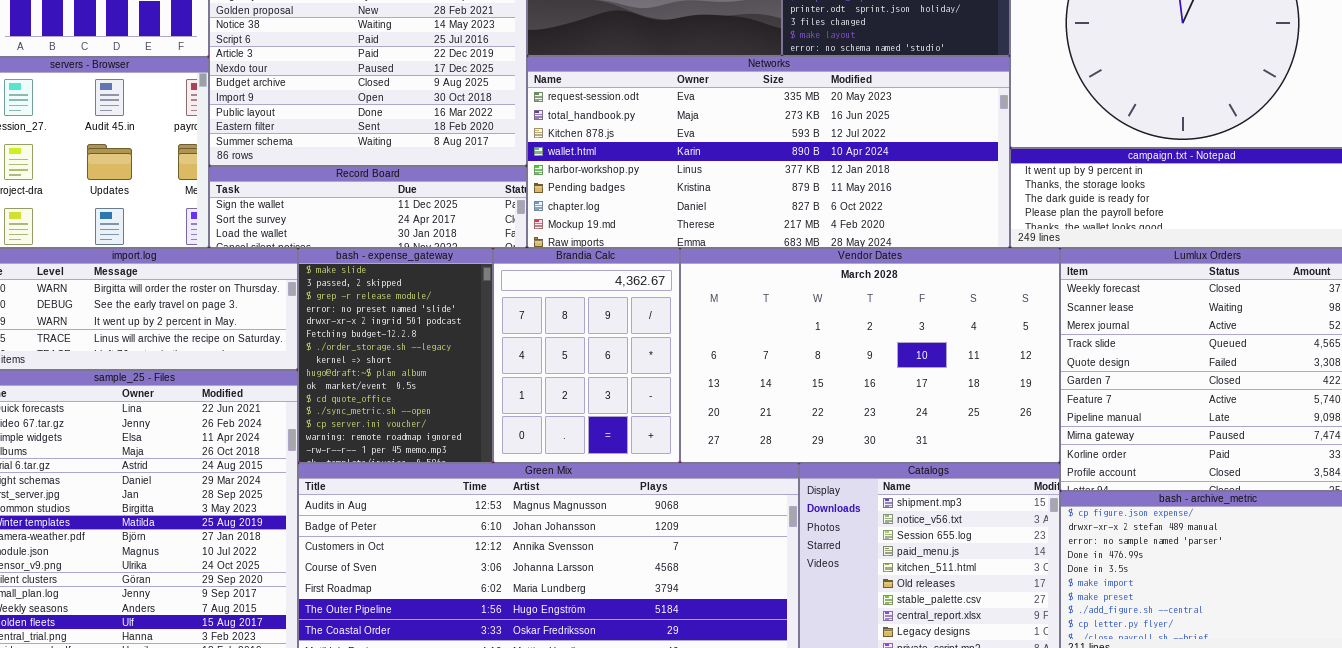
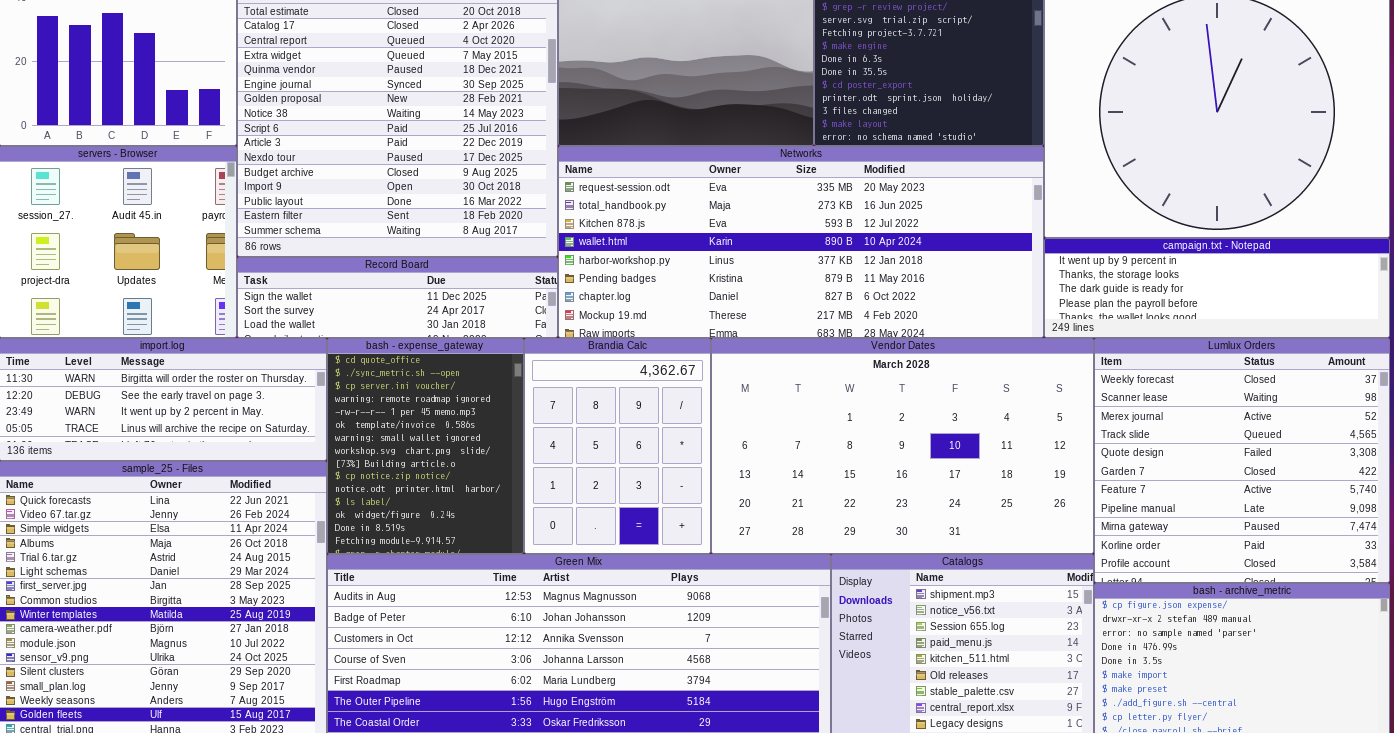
bash - expense_gateway: [298,248,493,463] -> [327,338,524,554], scrolled down 10 rows

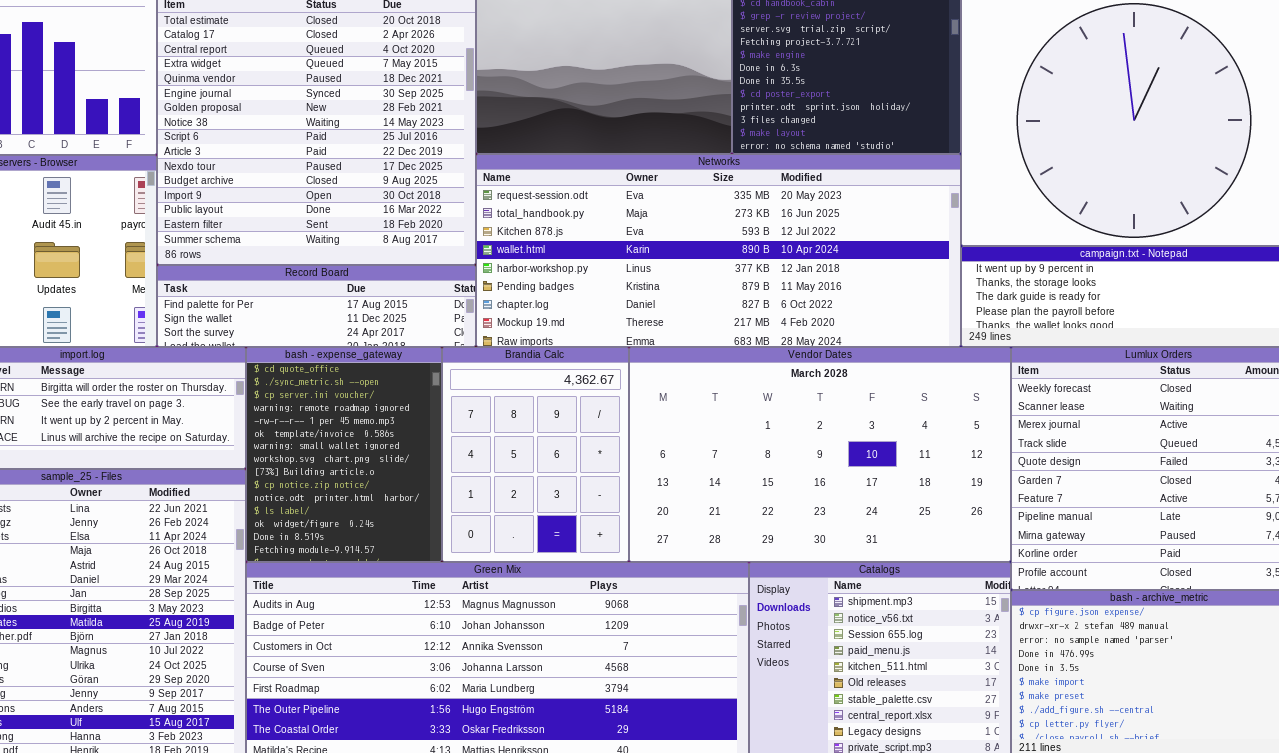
Record Board: [237,257,558,338] -> [157,265,476,347], scrolled up 1 row

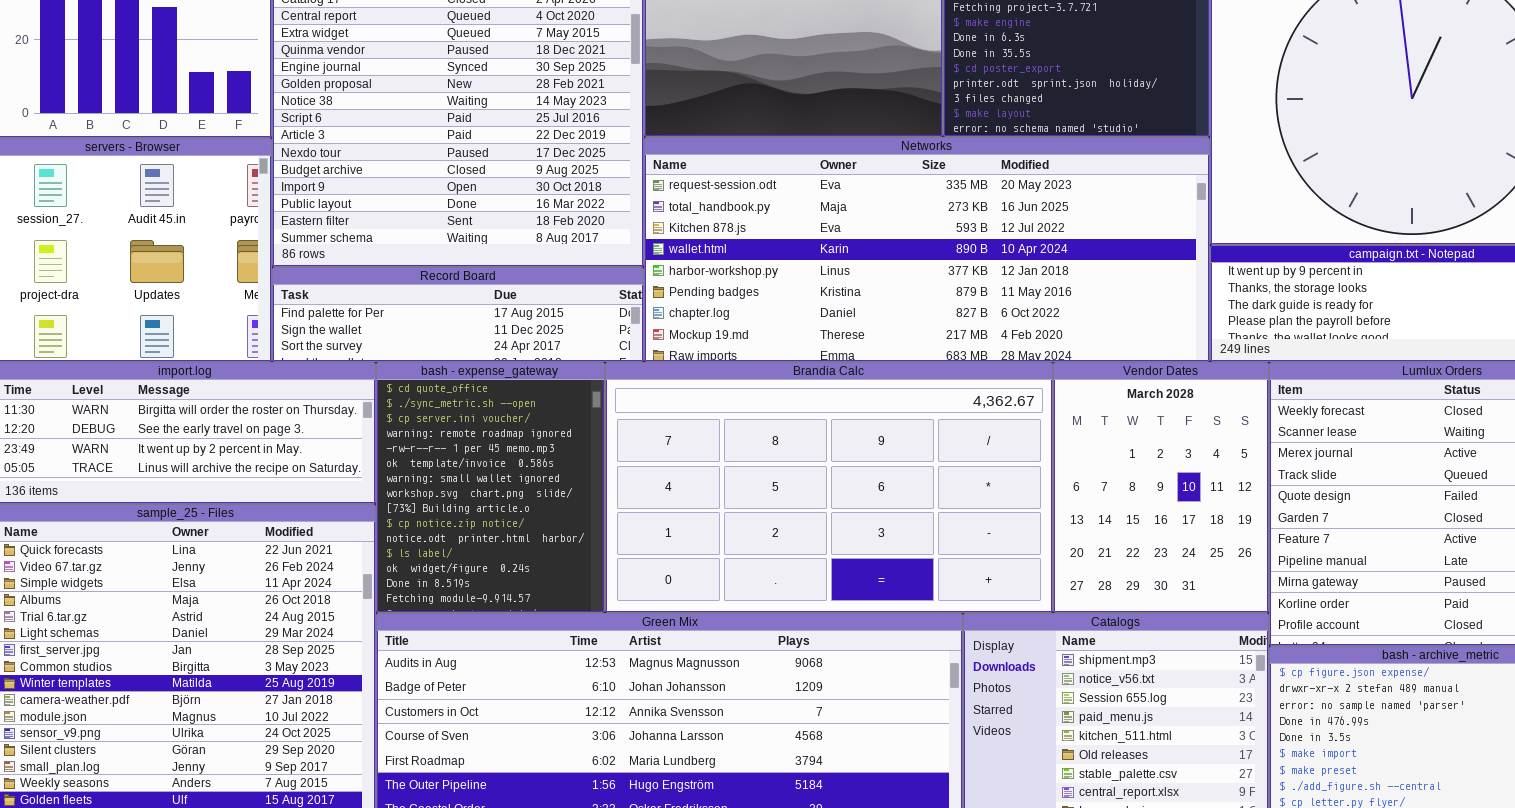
Brandia Calc: [442,347,629,562] -> [605,362,1053,613], resized
Vendor Dates: [629,347,1011,562] -> [1053,362,1269,613], resized

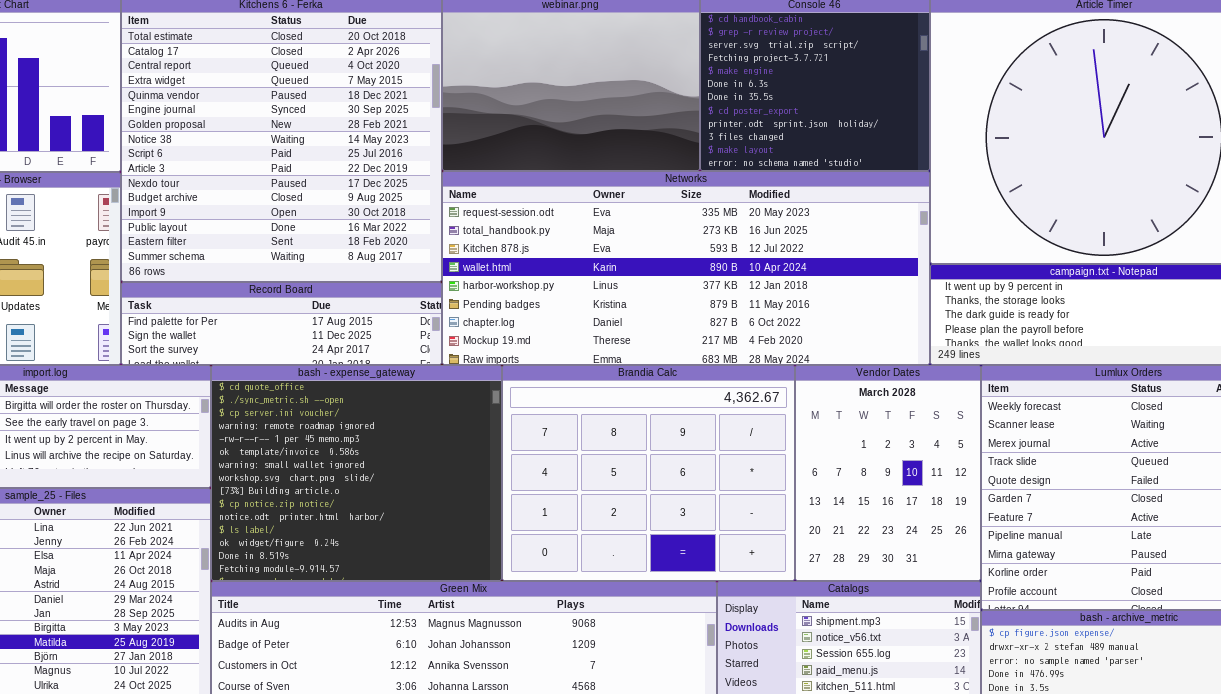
bash - expense_gateway: [376,362,605,613] -> [211,365,502,581], resized
Brandia Calc: [605,362,1053,613] -> [502,365,795,581], resized

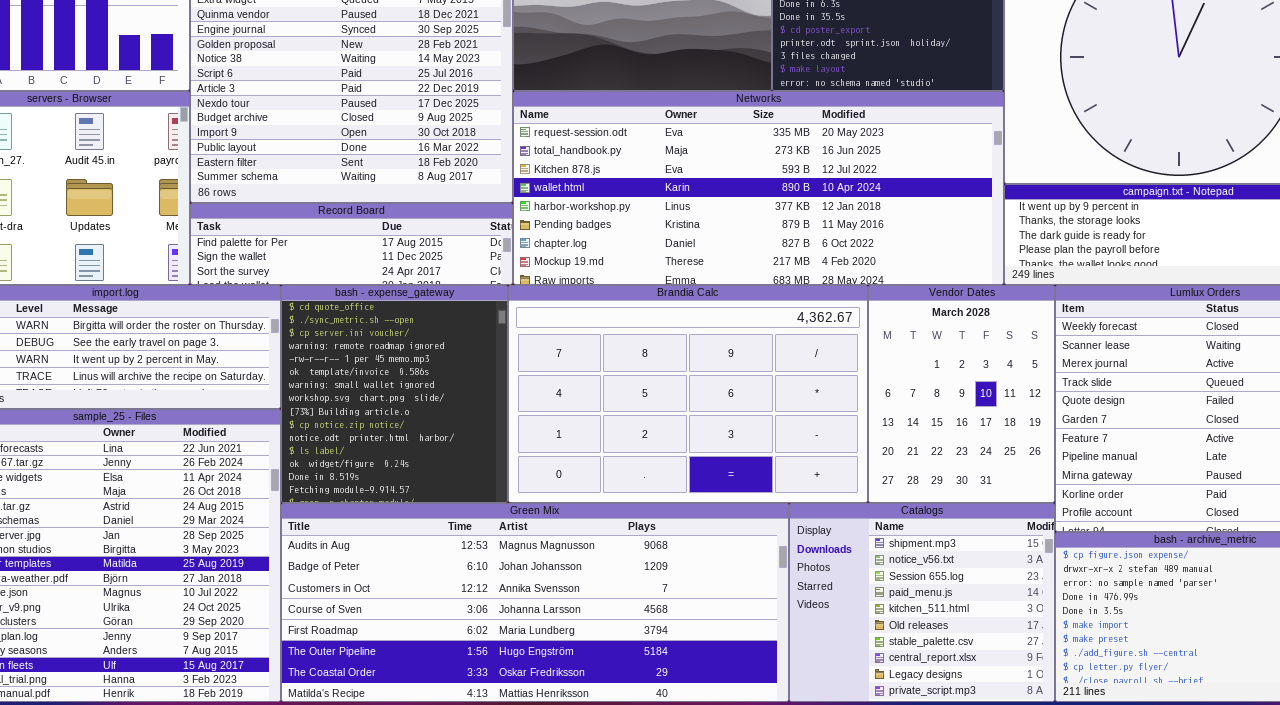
bash - expense_gateway: [211,365,502,581] -> [281,285,508,503], resized
Brandia Calc: [502,365,795,581] -> [508,285,868,503], resized

